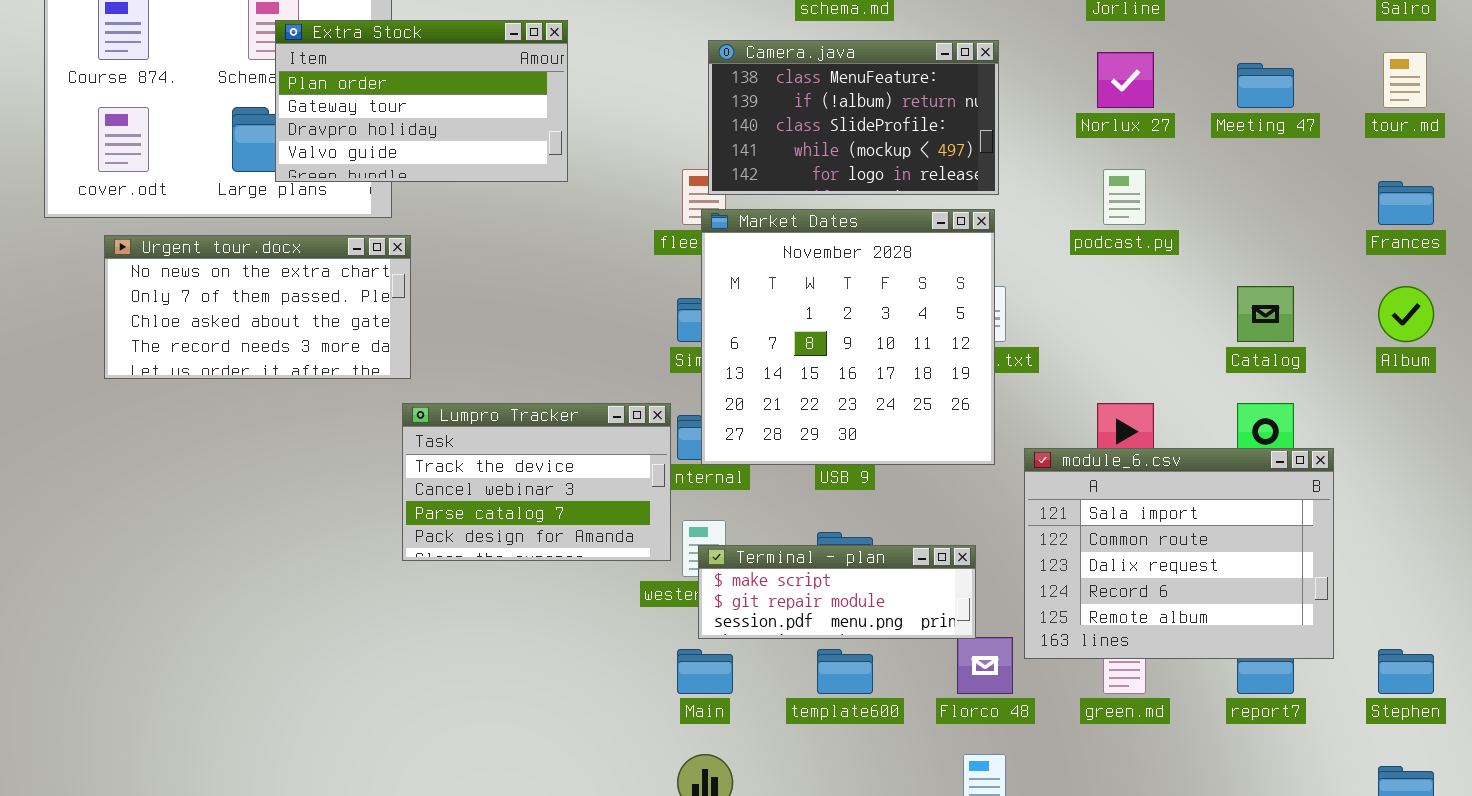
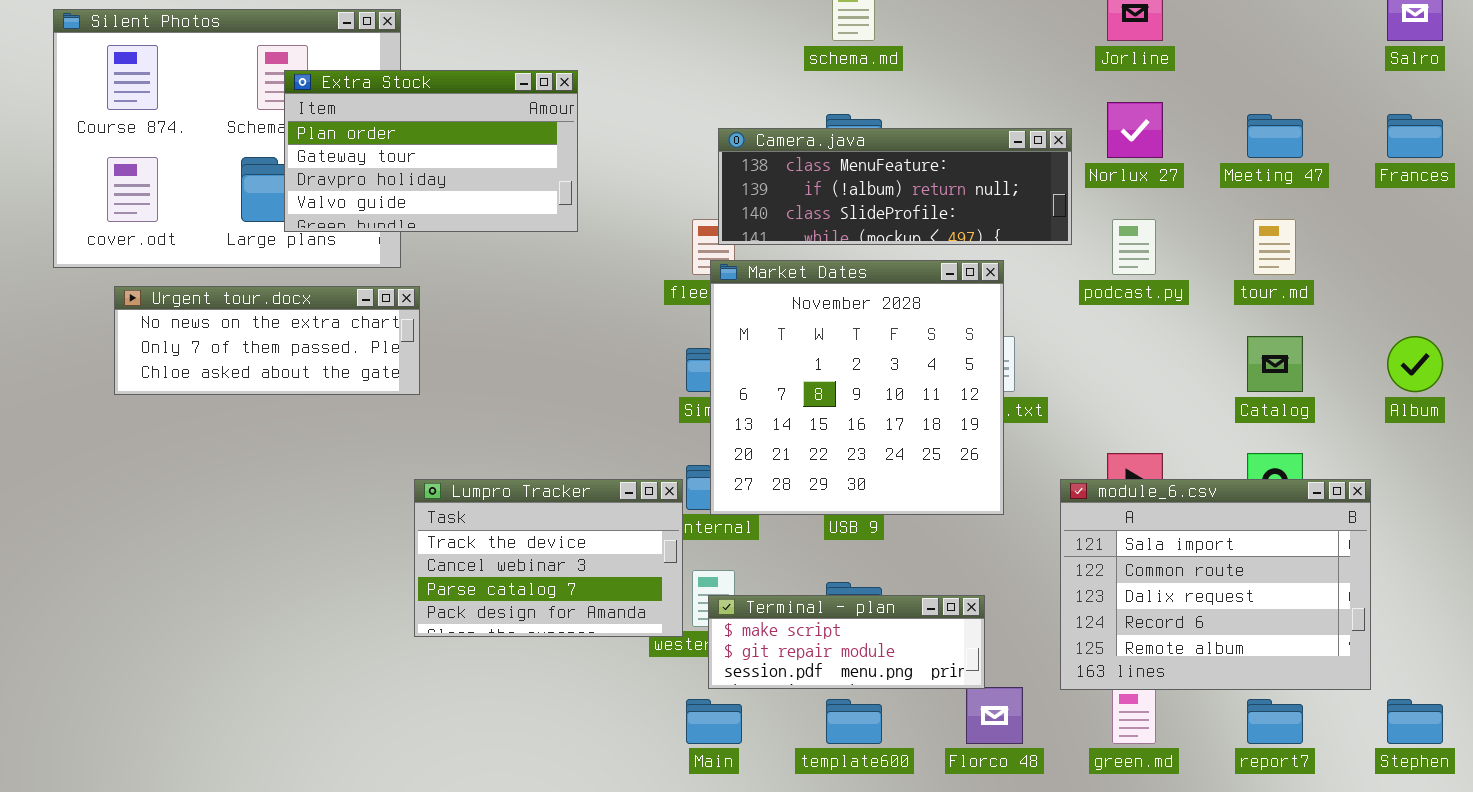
Camera.java: [708,40,999,195] -> [718,128,1072,245], resized
tour.md: [1383,52,1427,108] -> [1253,219,1296,275], moved
Frances: [1378,181,1434,225] -> [1387,114,1443,158], moved
Urgent tour.docx: [104,235,411,379] -> [114,286,420,395], resized
Lumpro Tracker: [402,403,671,561] -> [414,479,683,637], moved
module_6.csv: [1024,448,1334,659] -> [1060,479,1371,690], moved

